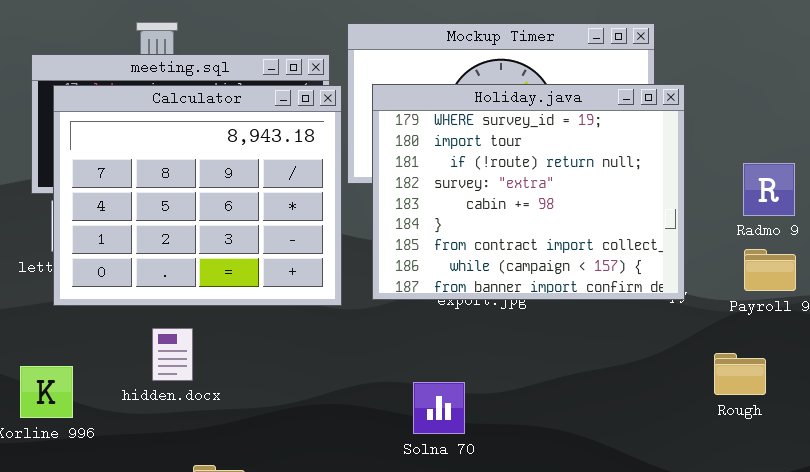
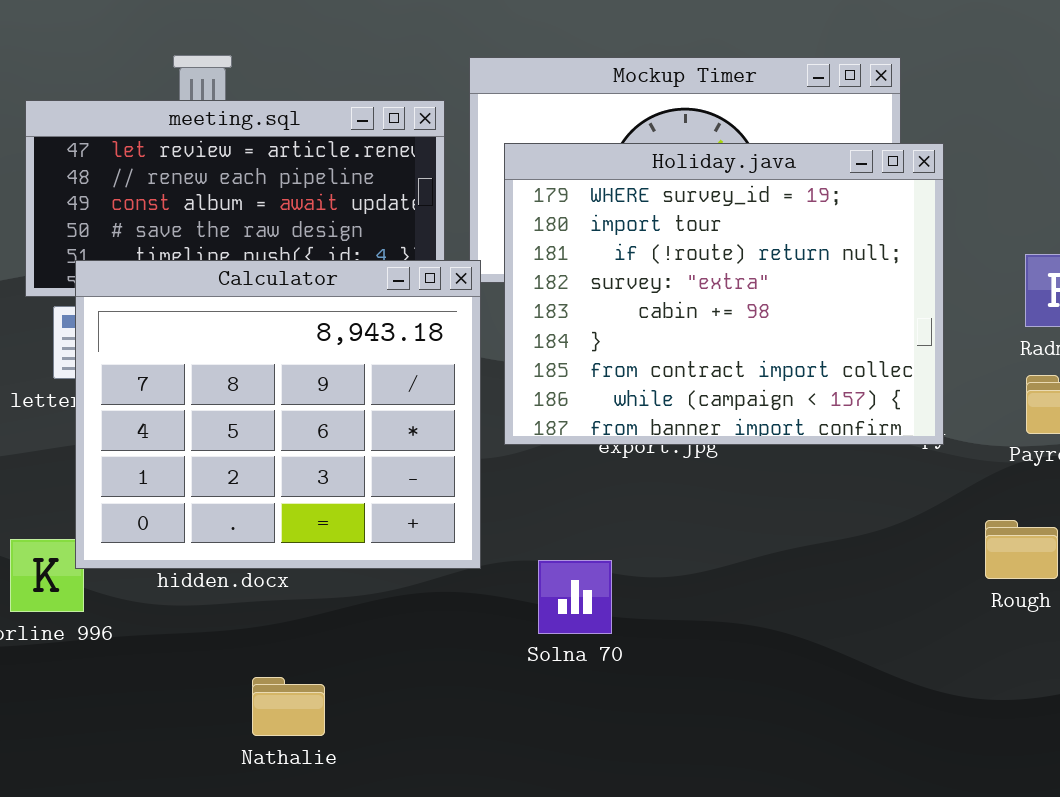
Calculator: [53,85,342,306] -> [75,260,481,569], moved
Solna 70: [413,382,465,434] -> [538,560,612,634], moved

